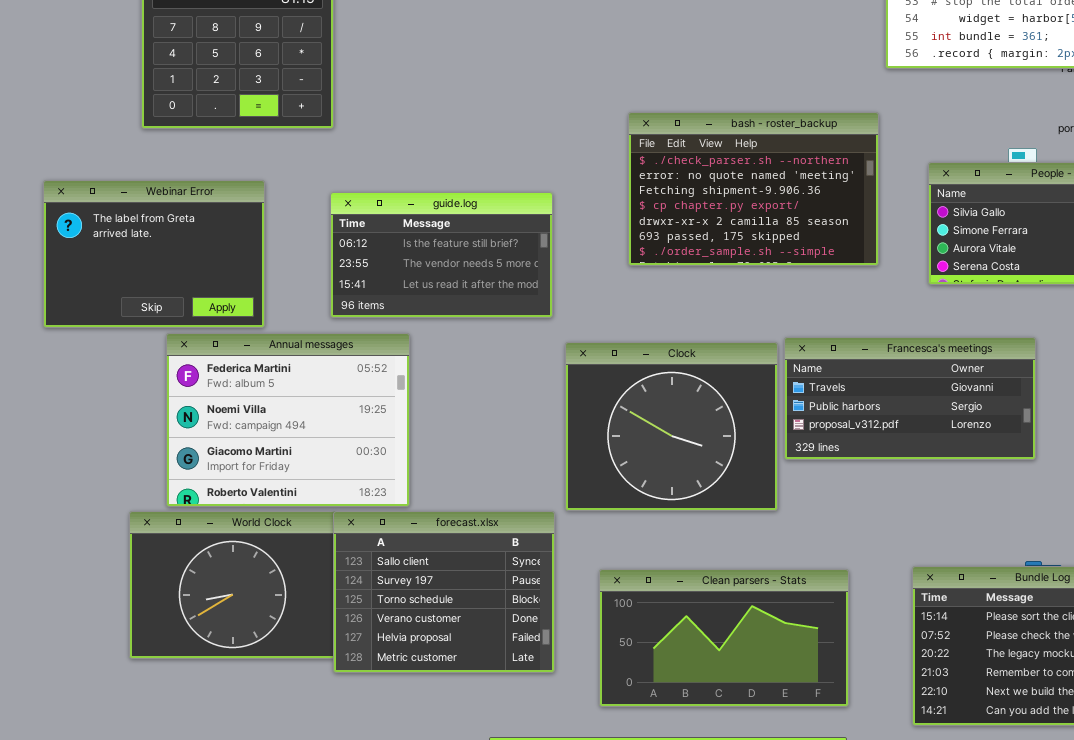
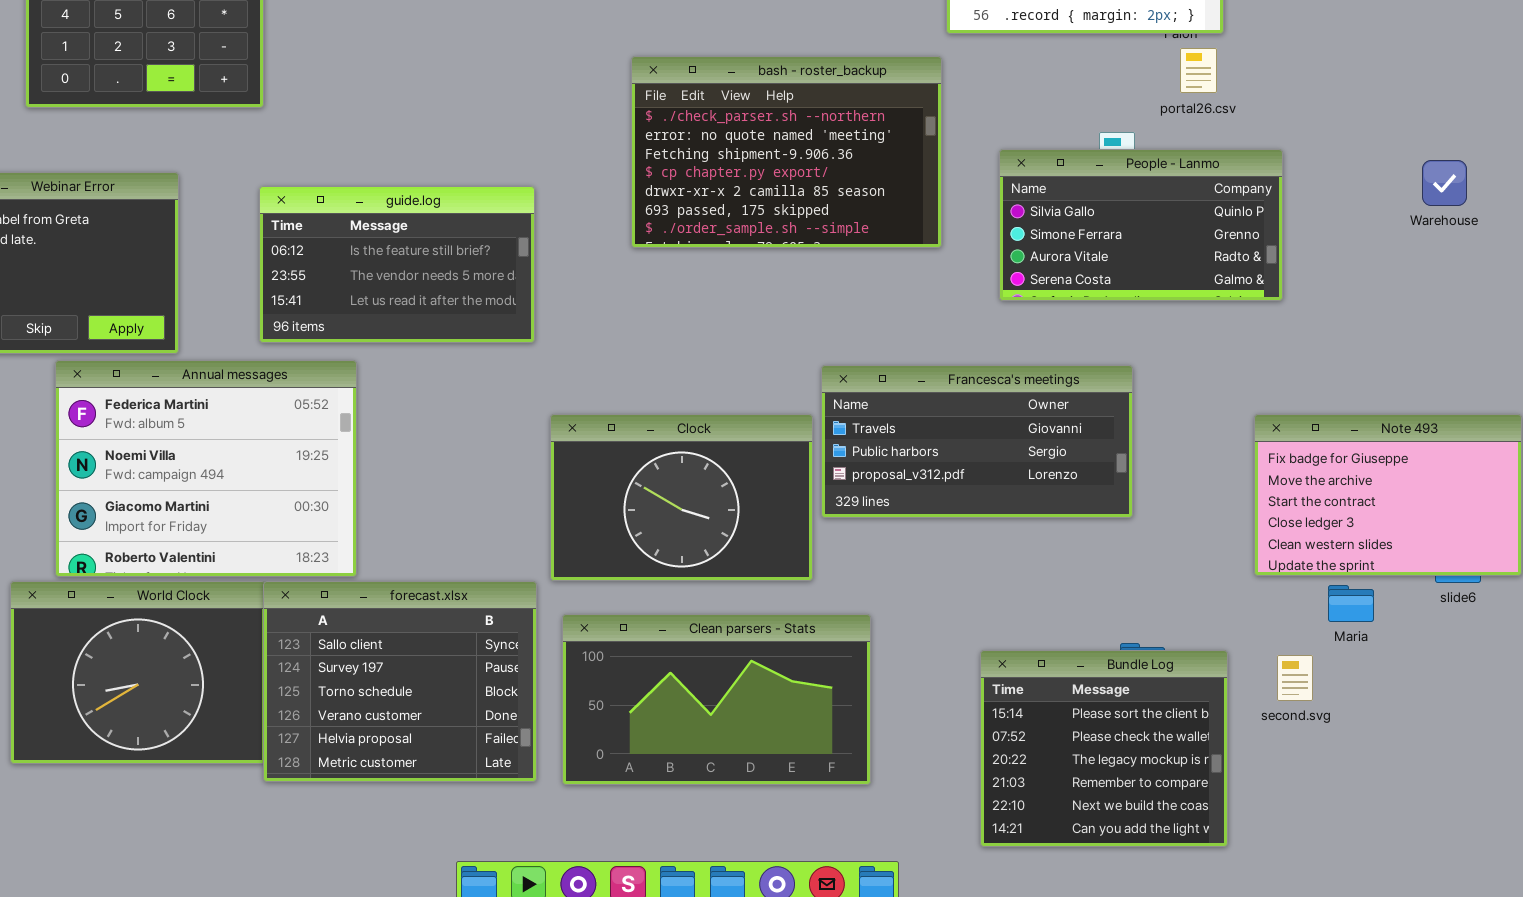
bash - roster_backup: [628,112,879,266] -> [631,56,942,248], moved
Clock: [565,342,778,511] -> [550,414,813,581], resized
Clean parsers - Stats: [599,569,849,707] -> [562,614,871,785], moved

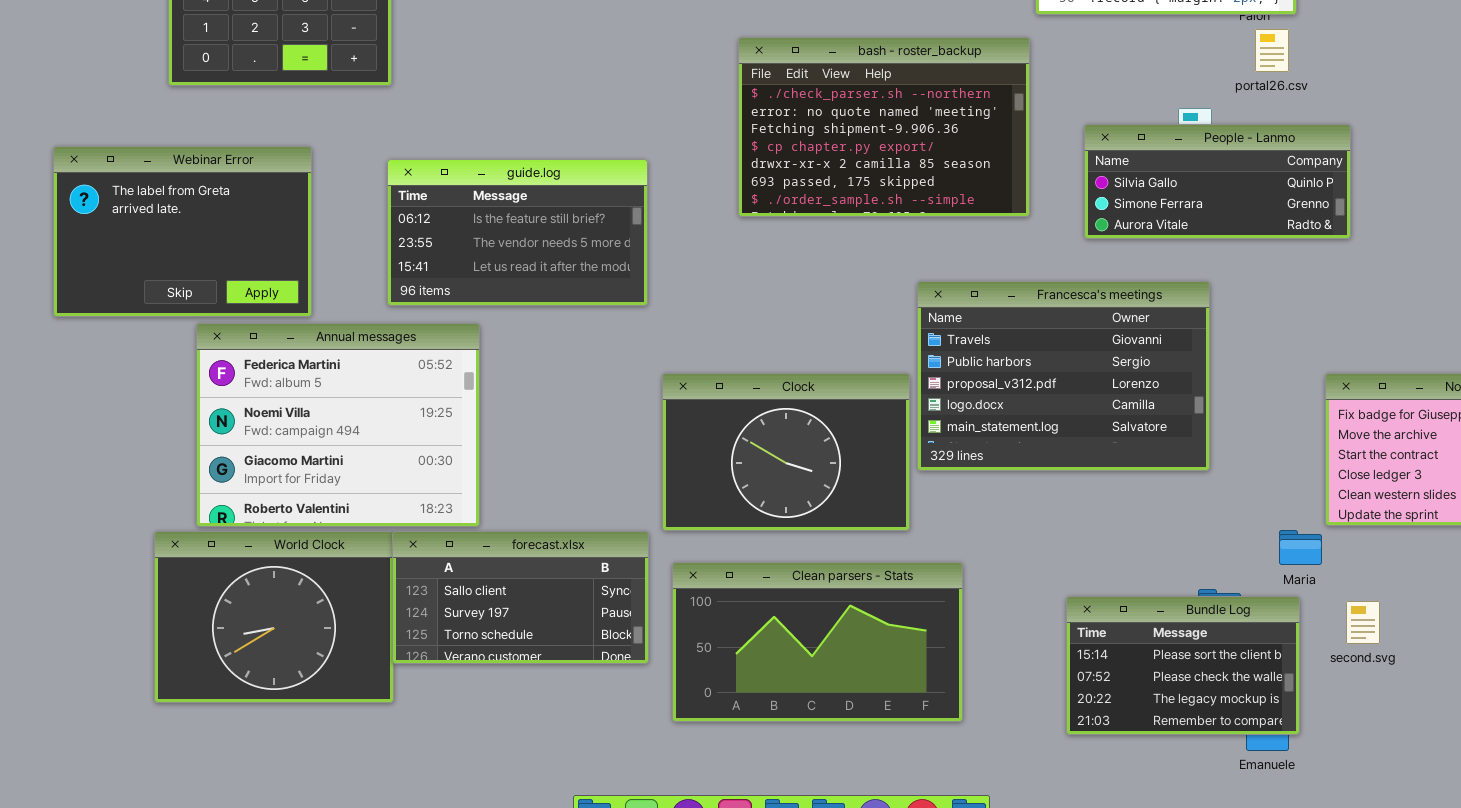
People - Lanmo: [999,149,1283,301] -> [1084,124,1351,239], resized
Francesca's meetings: [821,365,1133,518] -> [917,281,1210,471], resized
forecast.xlsx: [263,581,537,782] -> [392,531,649,664], resized
Maria: [1328,585,1374,622] -> [1279,530,1322,565], moved
Bundle Log: [980,650,1228,847] -> [1066,596,1300,735], resized

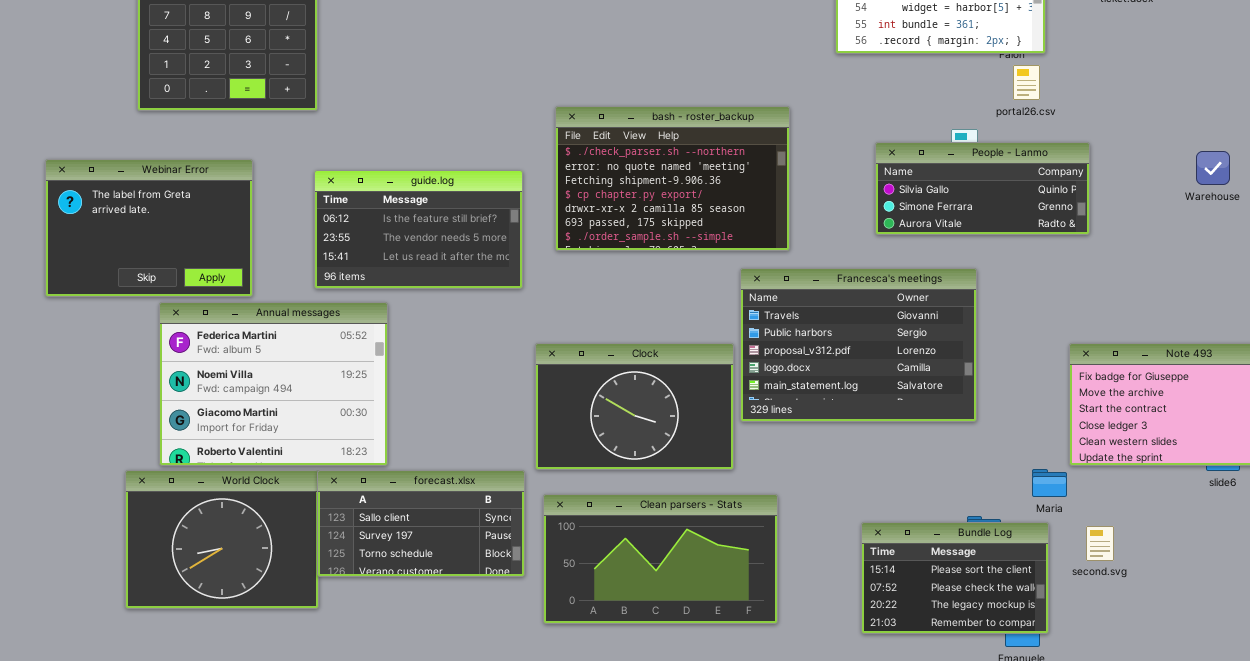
bash - roster_backup: [738,37,1030,217] -> [555,106,790,251], moved

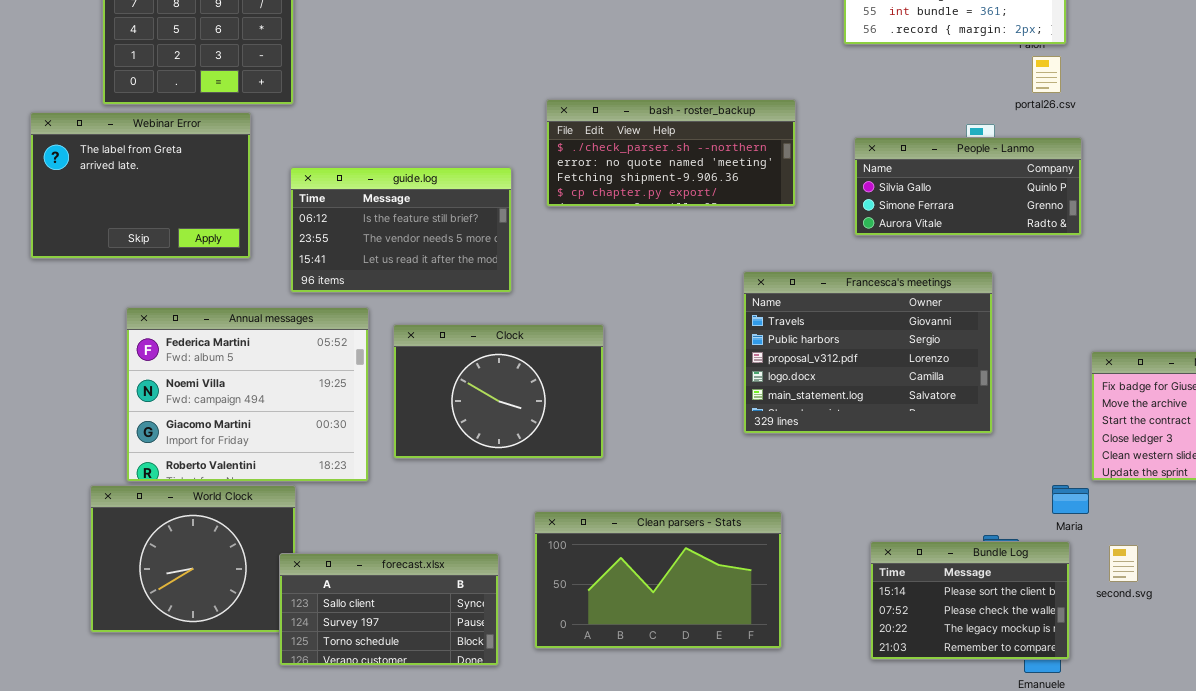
bash - roster_backup: [555,106,790,251] -> [546,99,796,207], resized
People - Lanmo: [875,142,1090,235] -> [854,137,1082,236], moved
Webinar Error: [45,159,253,297] -> [30,112,251,259], moved
Clock: [535,343,734,470] -> [393,324,604,459], moved
forecast.xlsx: [317,470,525,577] -> [279,553,499,666], moved

